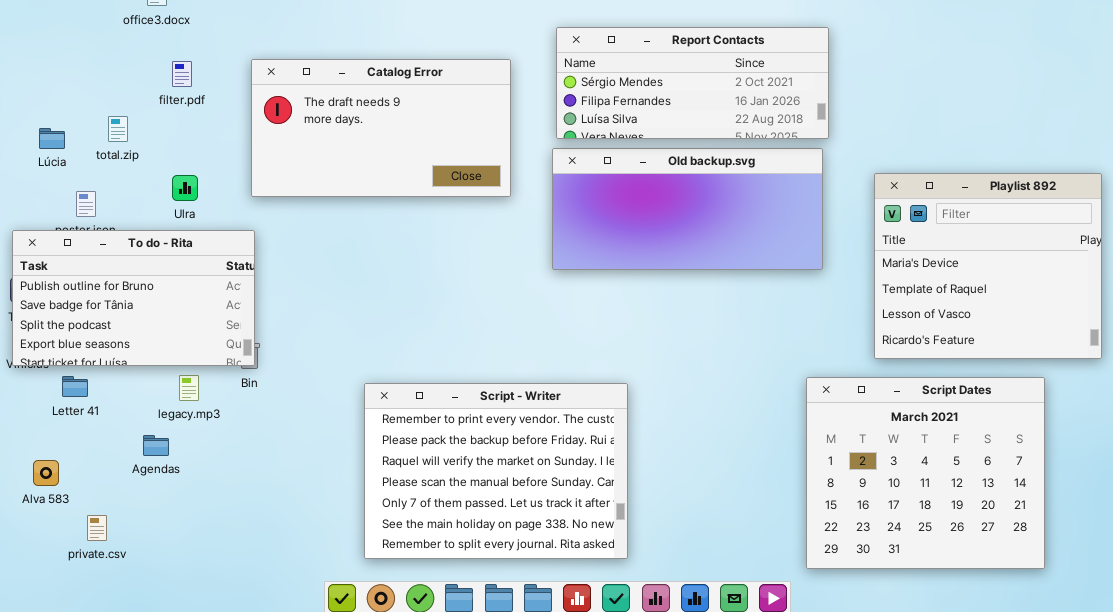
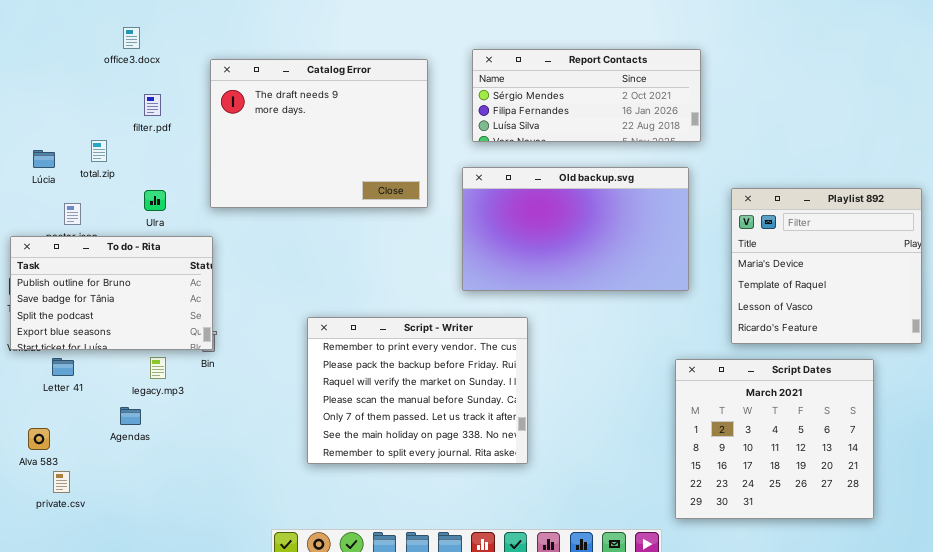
Report Contacts: [556,27,829,139] -> [472,49,701,142], moved
Catalog Error: [251,59,511,197] -> [210,59,428,208], resized
Old backup.svg: [552,148,823,270] -> [462,167,689,291], resized
Script - Writer: [364,383,628,559] -> [307,317,528,464], moved
private.csv: [87,515,107,541] -> [53,471,70,493], moved

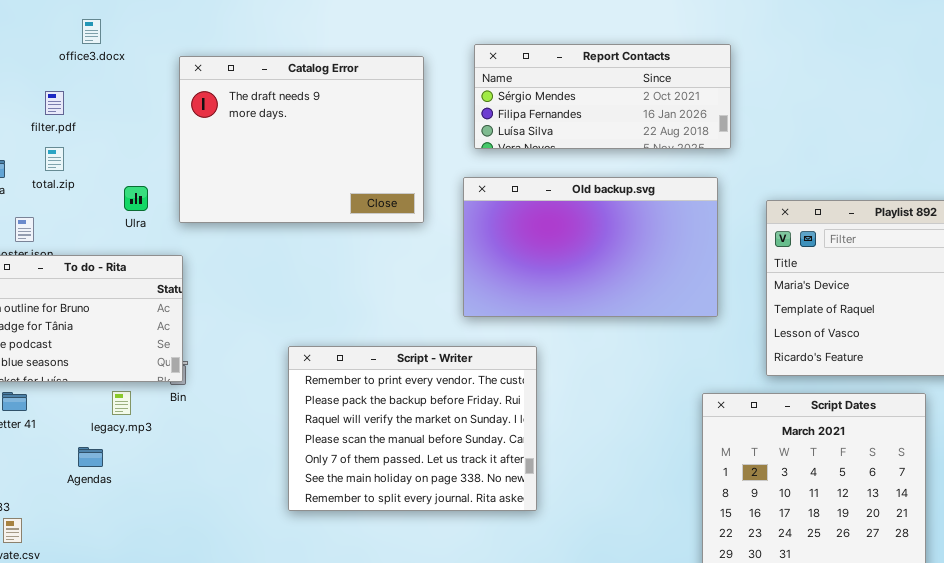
filter.pdf: [144,94,161,116] -> [45,91,64,115], moved
Ulra: [144,190,166,211] -> [124,186,148,211], moved

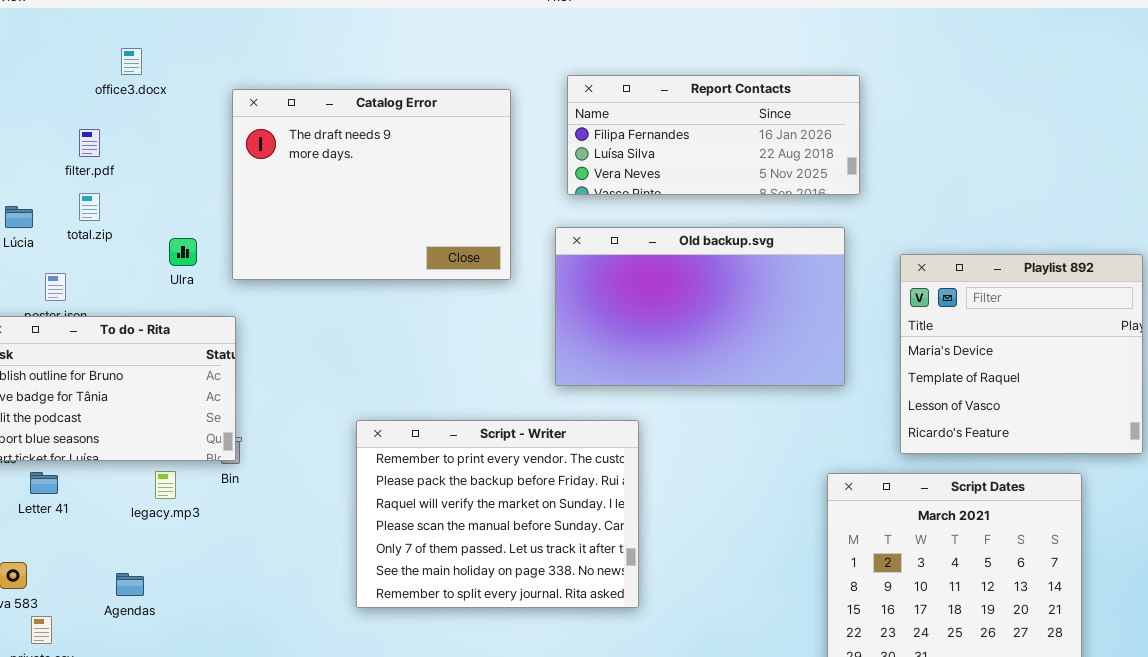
Report Contacts: [474,44,731,149] -> [567,75,860,195], scrolled down 1 row
Agendas: [78,447,103,467] -> [116,573,144,596], moved

